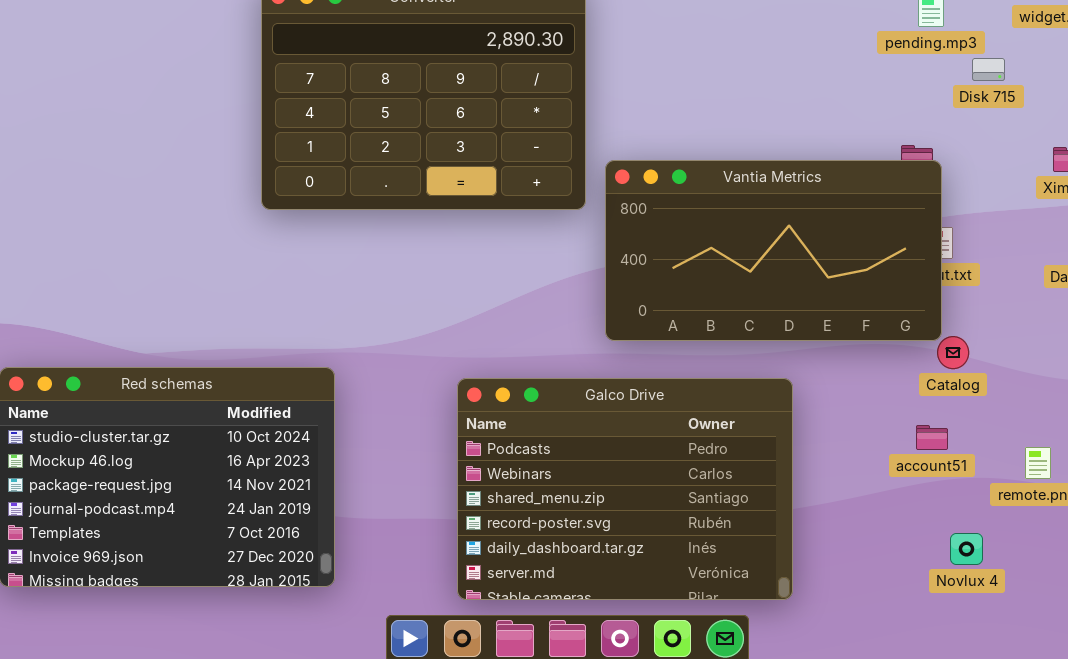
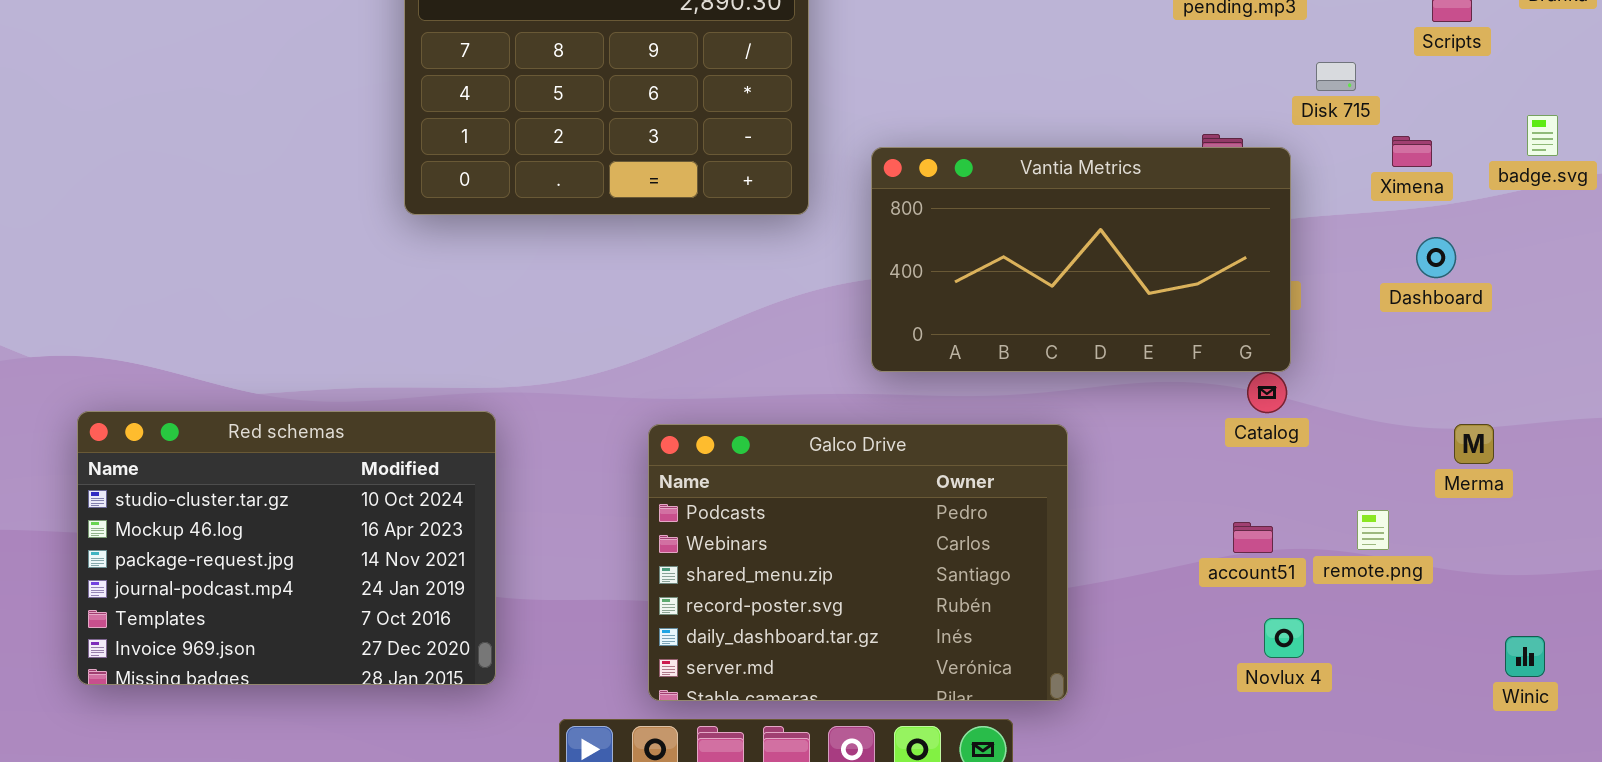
Disk 715: [972,58,1005,81] -> [1316,62,1356,91], moved
Vantia Metrics: [605,160,942,341] -> [871,147,1291,372], moved
account51: [916,425,948,450] -> [1233,522,1273,553], moved

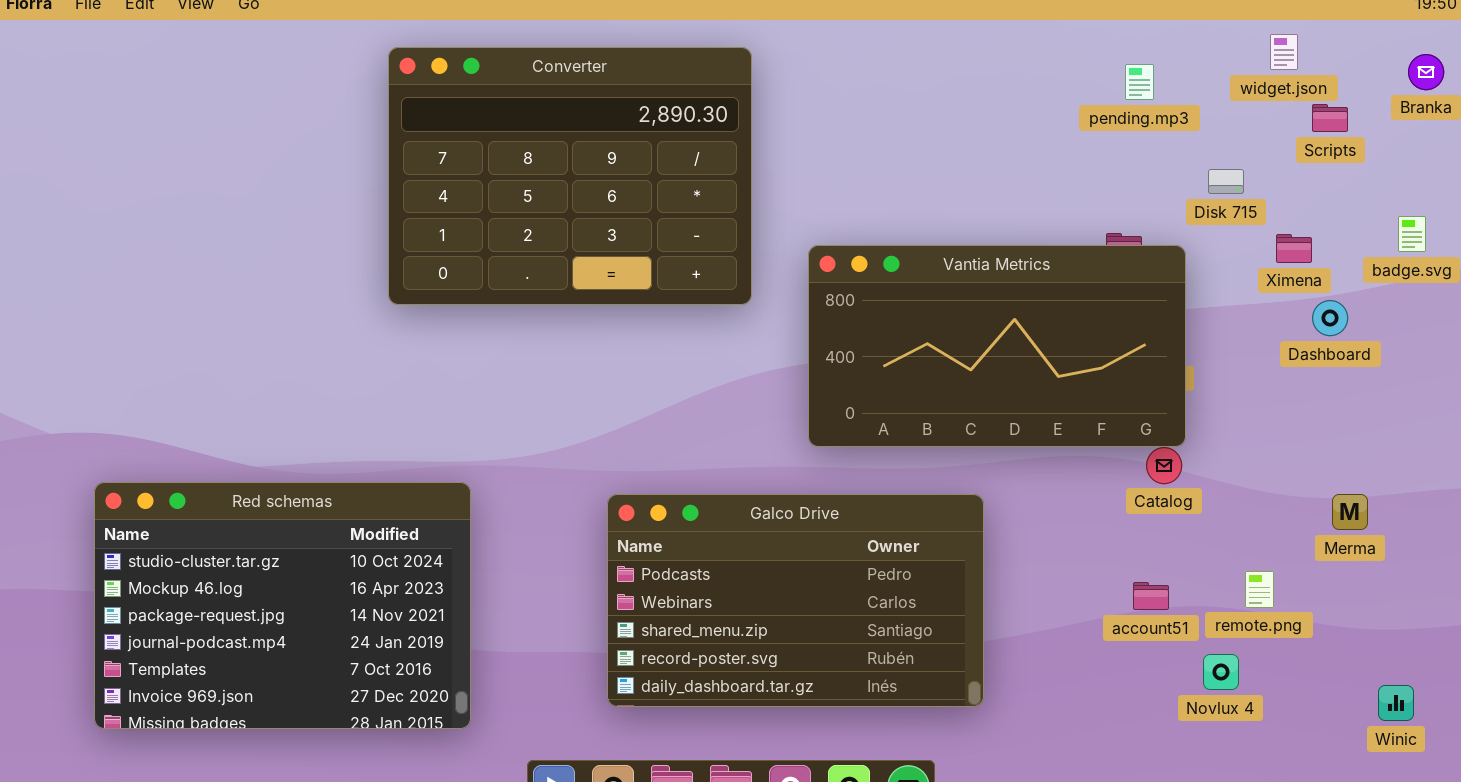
Dashboard: [1416,237,1456,278] -> [1312,300,1348,336], moved
Galco Drive: [648,424,1068,701] -> [607,494,984,707], resized
Novlux 4: [1264,618,1304,658] -> [1203,654,1239,690], moved

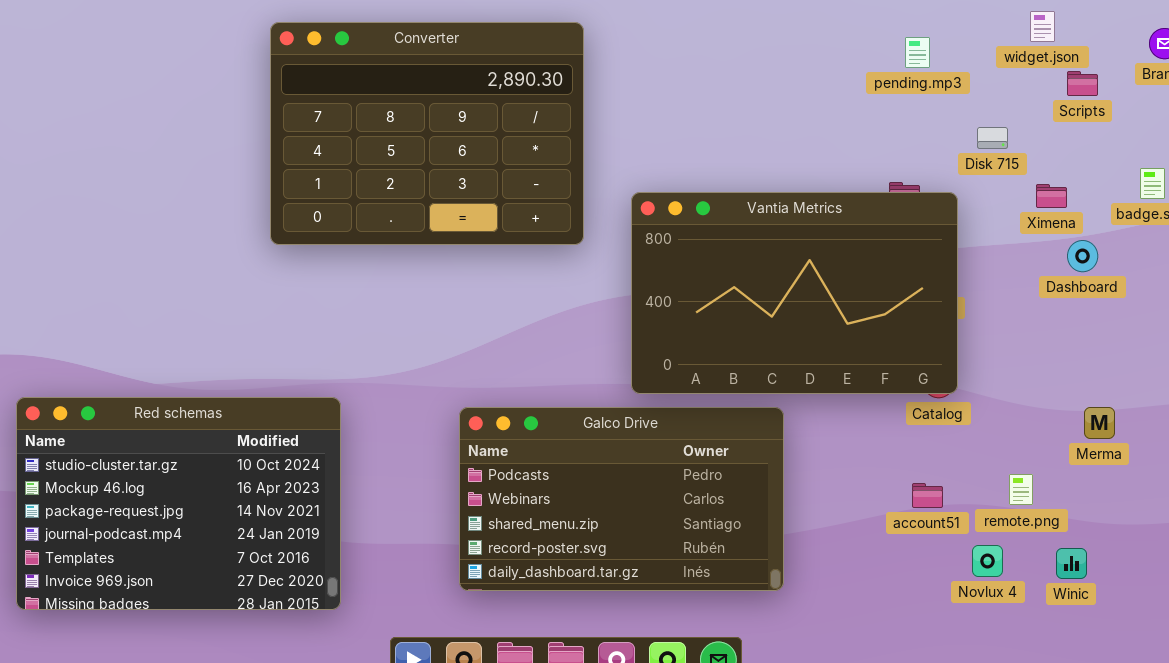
Vantia Metrics: [808,245,1186,447] -> [631,192,958,394], resized
Winic: [1378,685,1414,721] -> [1056,548,1087,579], moved

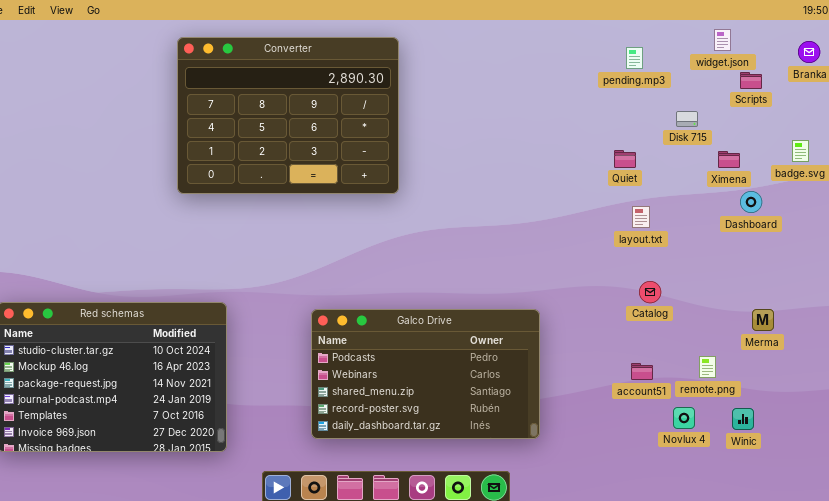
Vantia Metrics: [631,192,958,394] -> none, closed

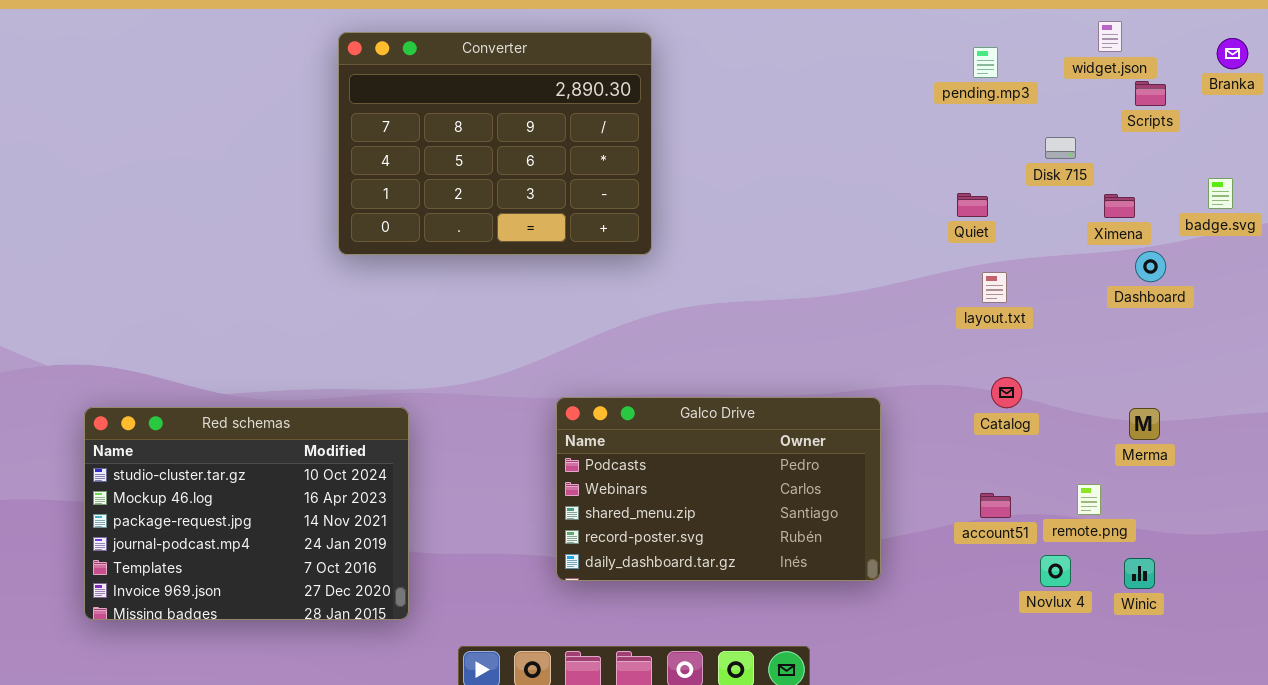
Galco Drive: [311,309,540,439] -> [556,397,881,581], moved
Merma: [752,309,774,331] -> [1129,408,1160,440], moved

